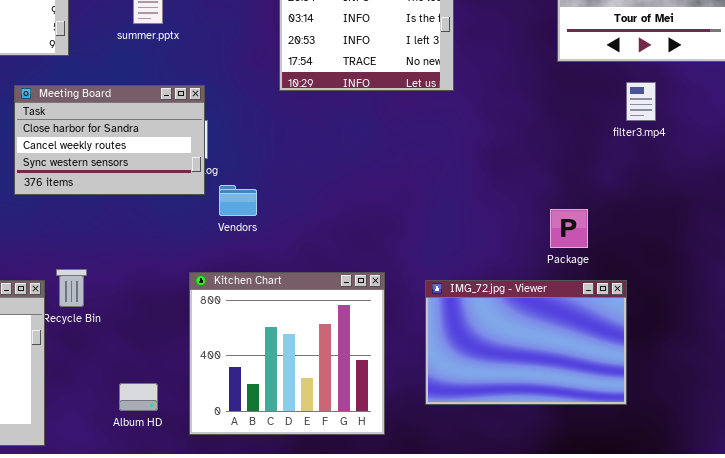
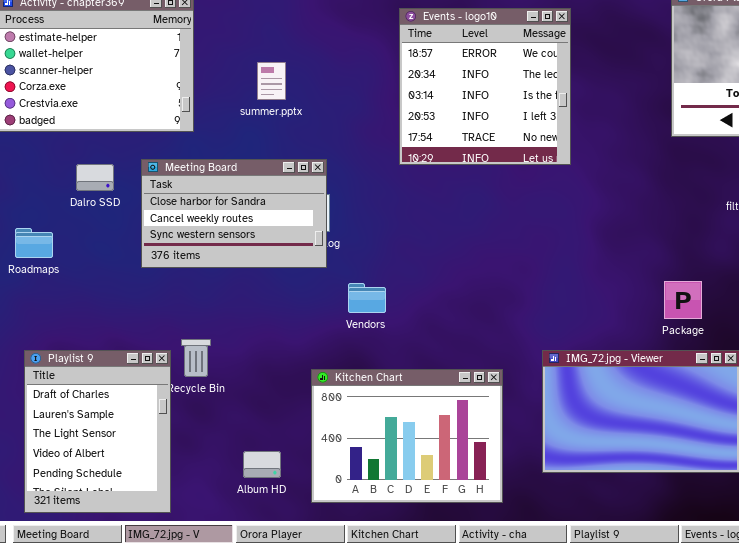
Vendors: [219,185,257,216] -> [348,283,386,313], moved
Kitchen Chart: [189,272,385,435] -> [311,369,503,503], resized

